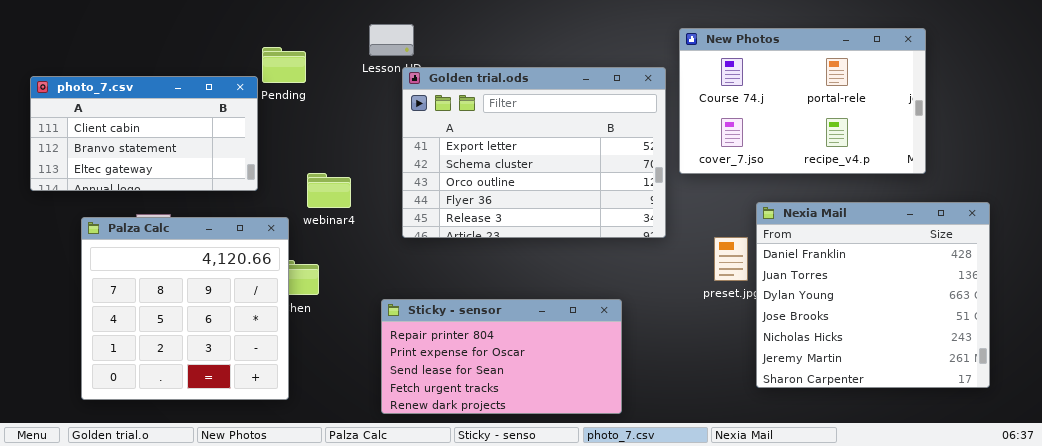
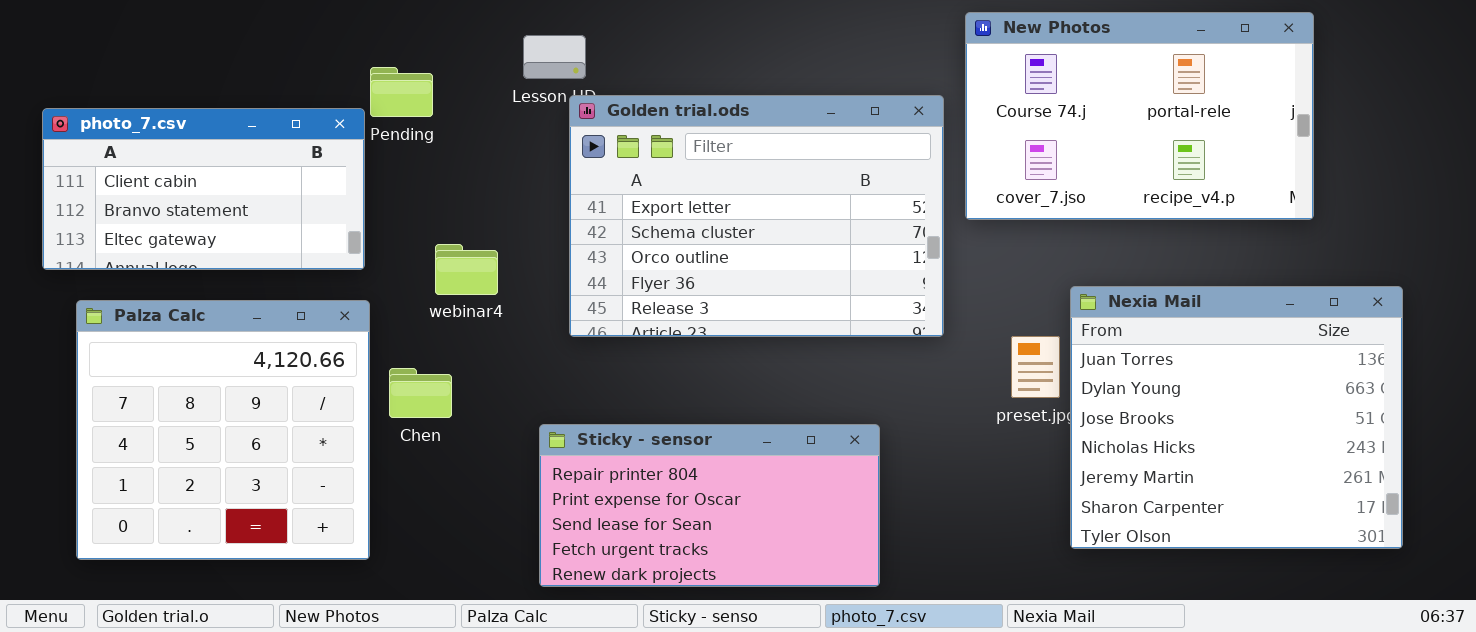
New Photos: [679,28,926,174] -> [965,12,1314,220], moved
Nexia Mail: [756,202,990,388] -> [1070,286,1403,549], scrolled down 1 row
Palza Calc: [81,217,289,400] -> [76,300,370,560], moved

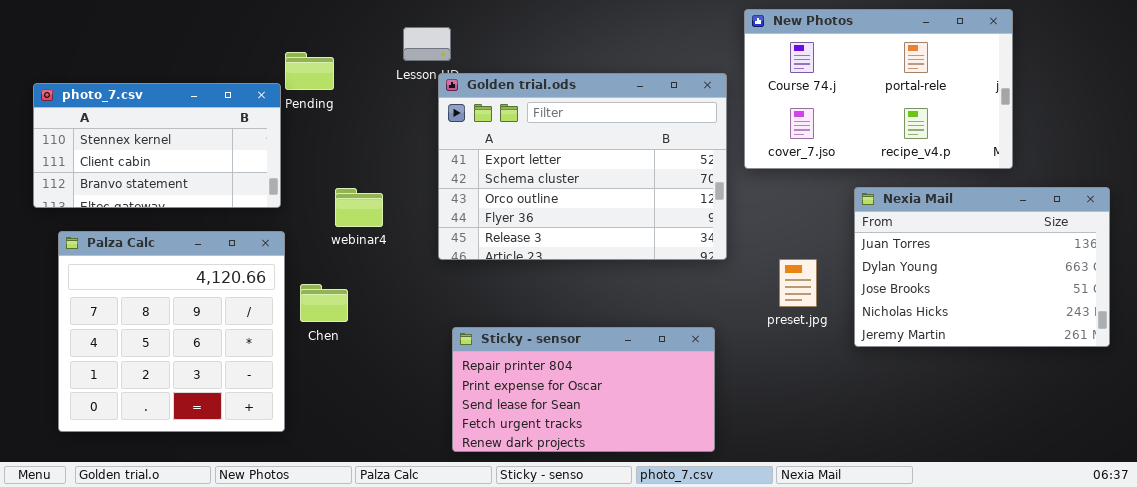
photo_7.csv: [42,108,365,270] -> [33,83,281,208], scrolled up 1 row
Nexia Mail: [1070,286,1403,549] -> [854,187,1110,347], moved, resized
Sticky - sensor: [539,424,880,587] -> [452,327,715,452], moved

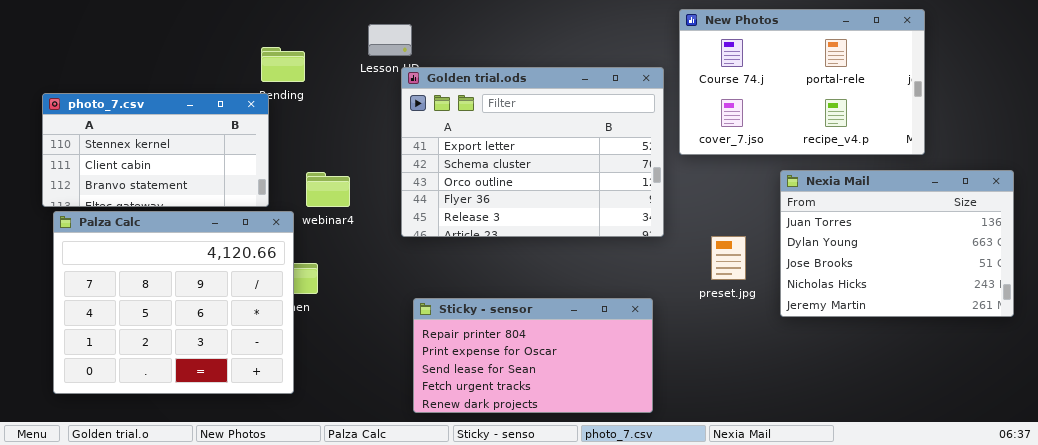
photo_7.csv: [33,83,281,208] -> [42,93,269,207], moved
Palza Calc: [58,231,285,432] -> [53,211,294,394], resized

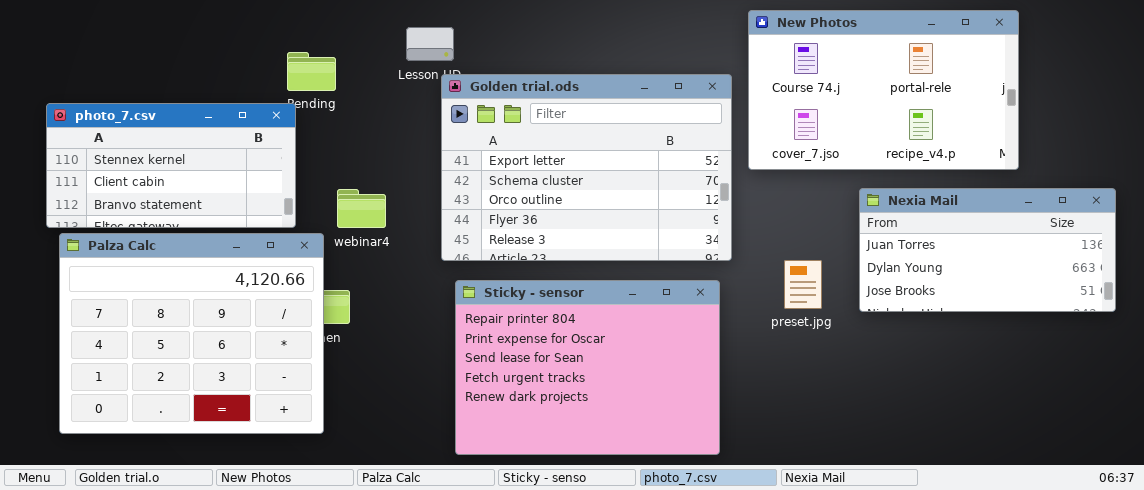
Nexia Mail: [780,170,1014,317] -> [859,188,1116,312], resized
Sticky - sensor: [413,298,653,413] -> [455,280,720,455], resized

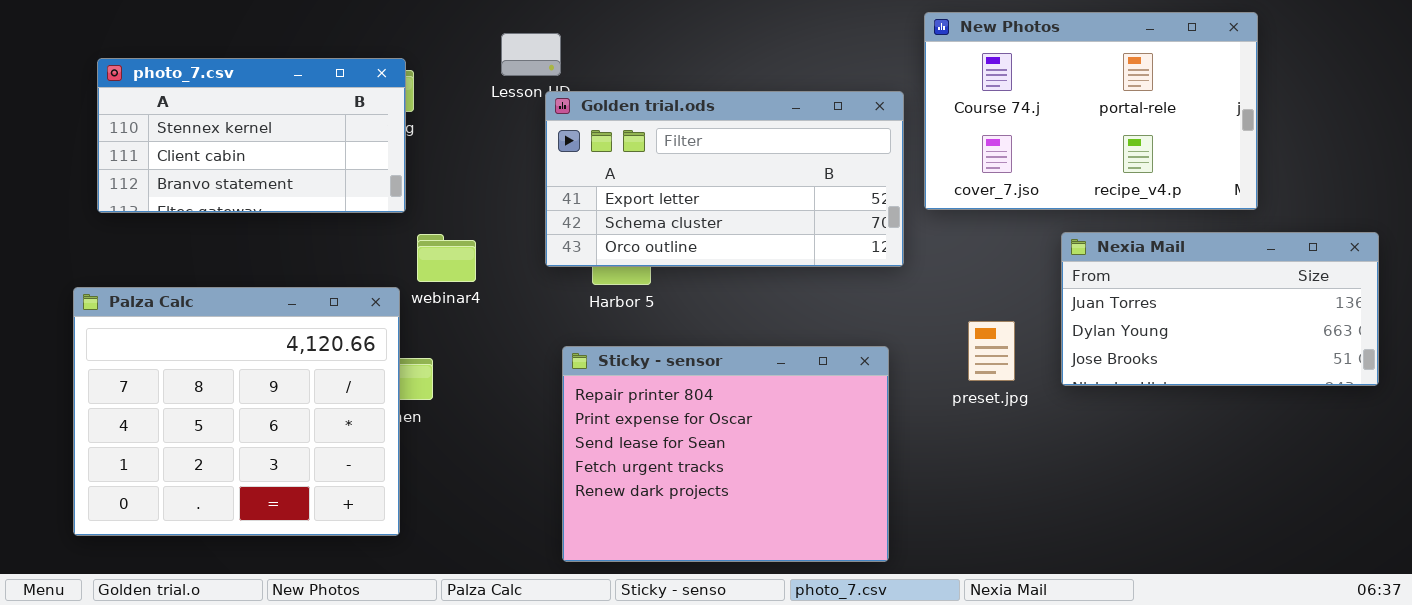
Golden trial.ods: [441,74,732,261] -> [545,91,904,267], resized
photo_7.csv: [46,103,296,228] -> [97,58,406,213], moved

